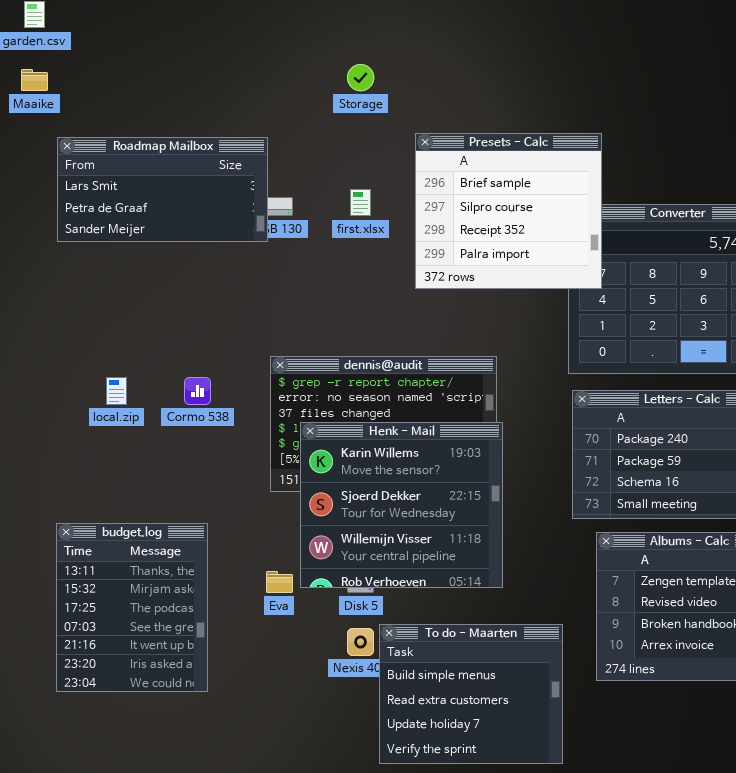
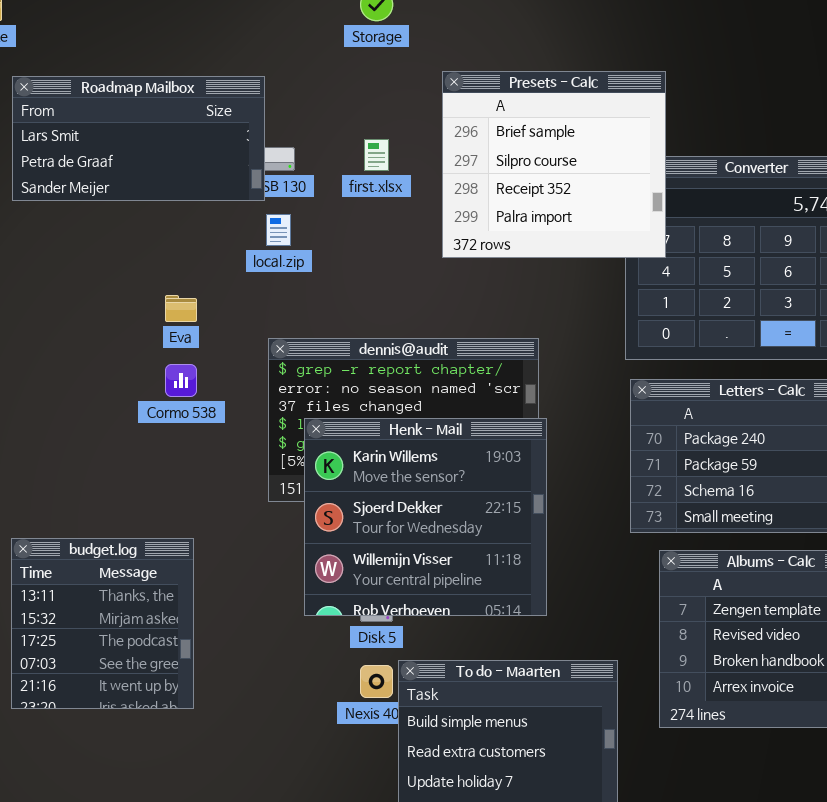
local.zip: [106,377,127,405] -> [266,214,291,246], moved
budget.log: [56,523,208,692] -> [11,538,194,709], resized
Eva: [266,571,293,593] -> [165,295,197,322], moved

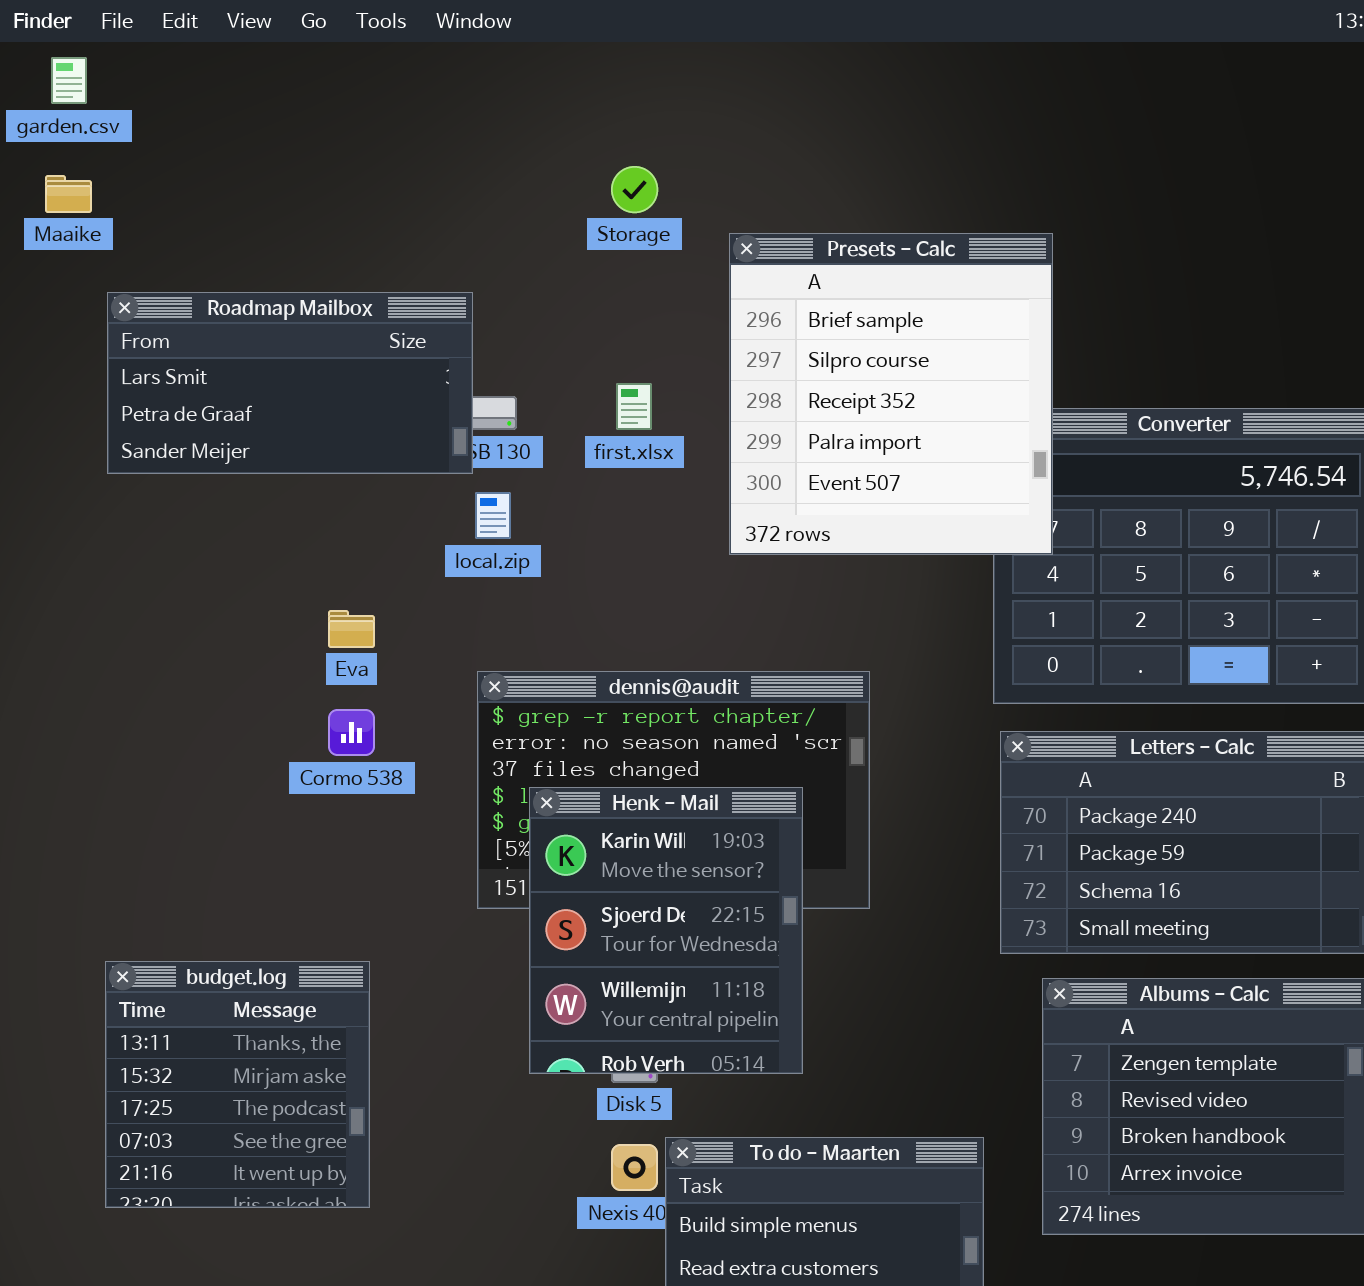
Presets - Calc: [442,71,666,258] -> [729,233,1053,555], resized
Henk - Mail: [304,418,547,616] -> [529,787,803,1074], resized

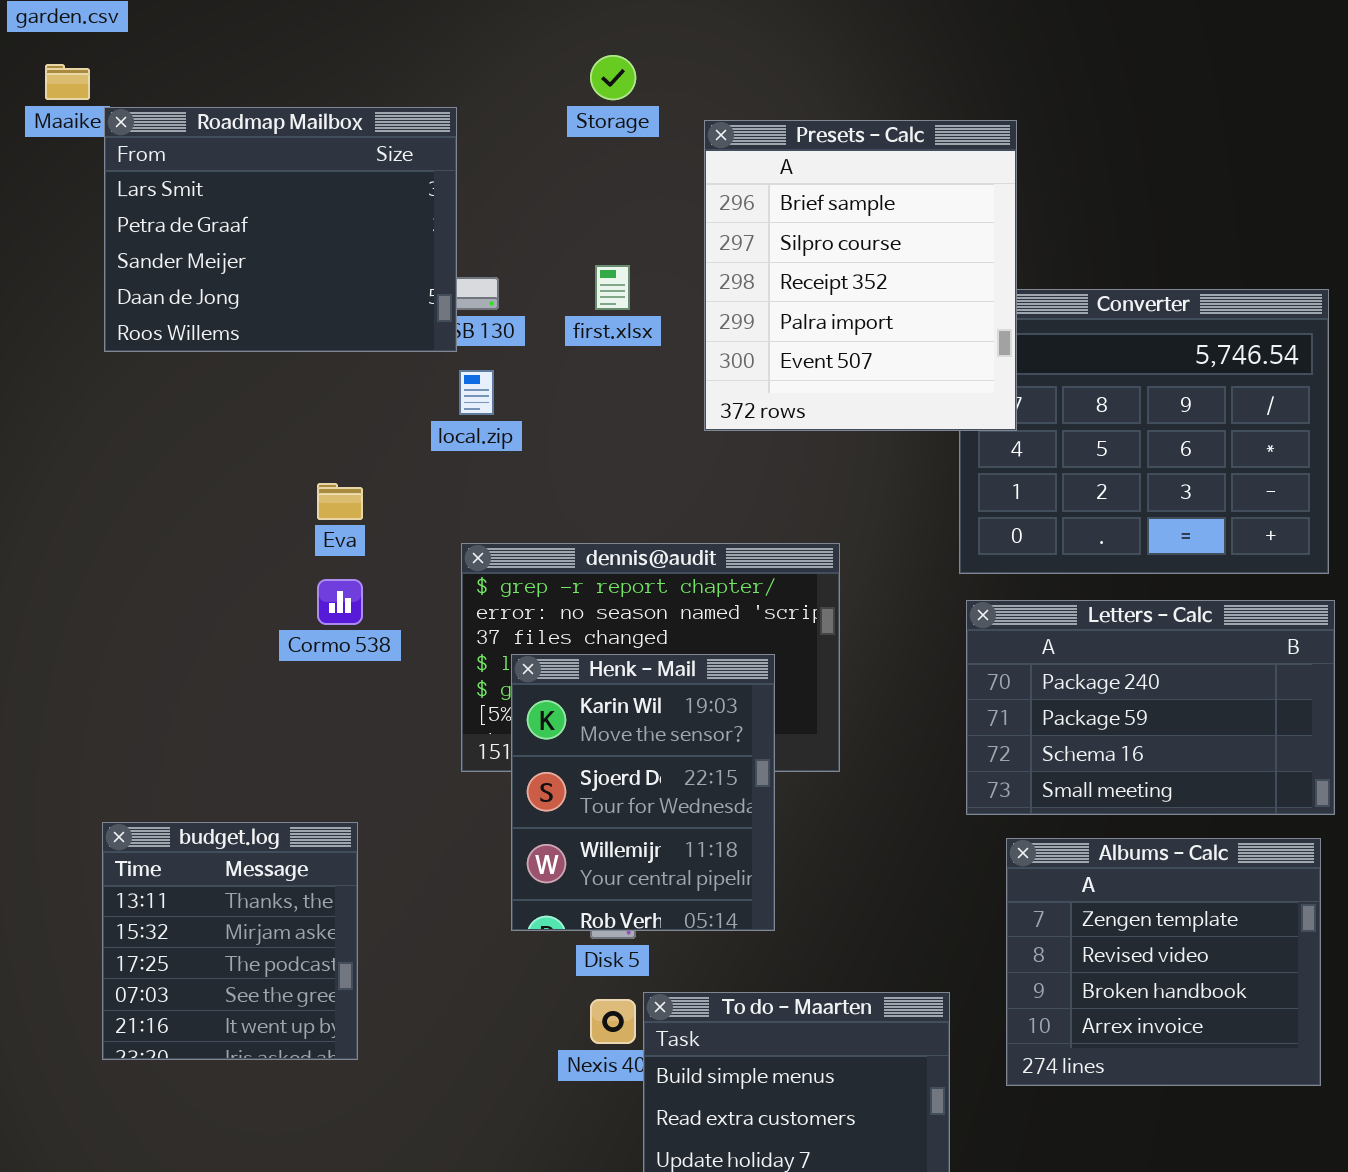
Roadmap Mailbox: [107,292,473,474] -> [104,107,457,352], resized

